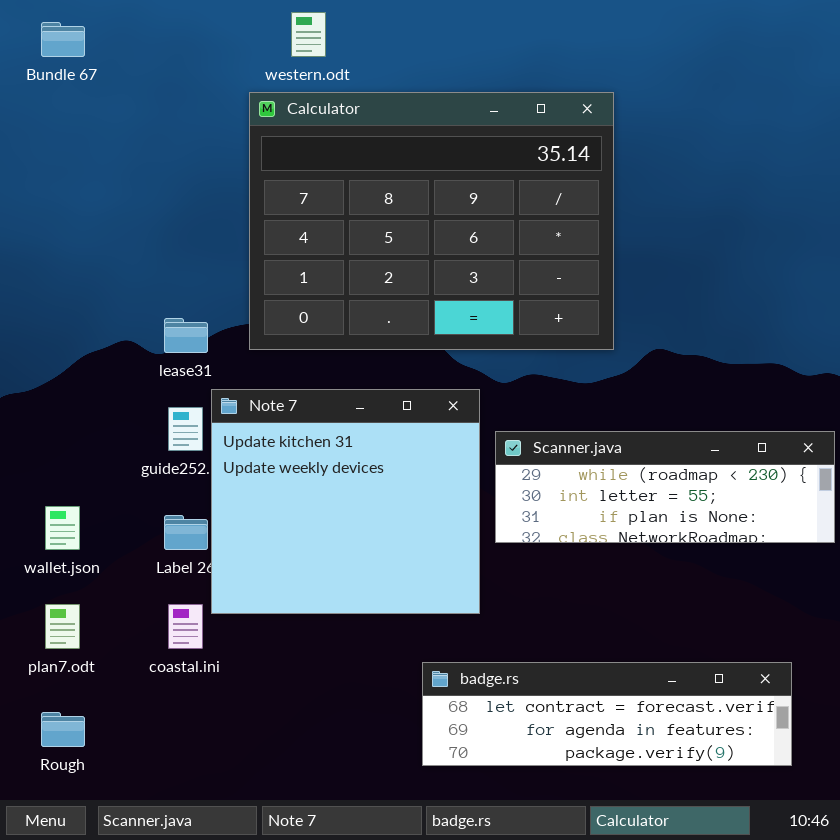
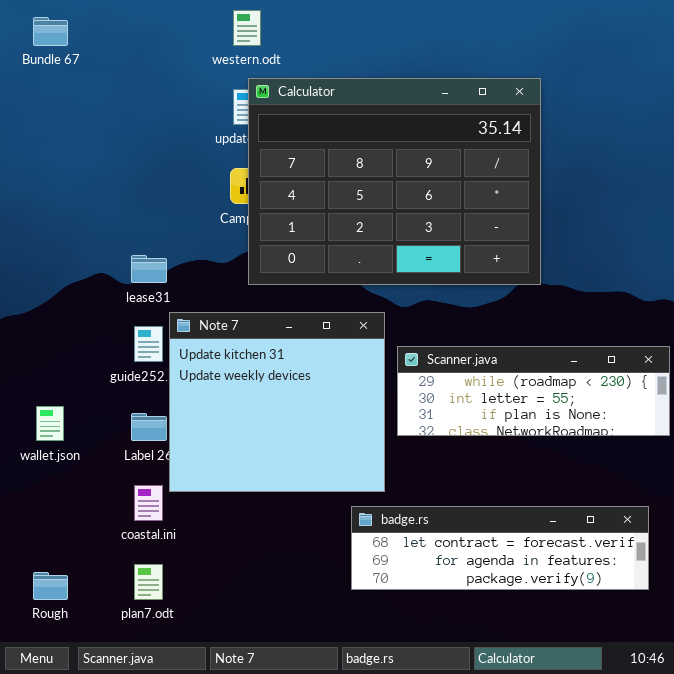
Calculator: [249,92,614,350] -> [248,78,541,285], moved
plan7.odt: [45,604,80,649] -> [134,564,163,600], moved
badge.rs: [422,662,792,766] -> [351,506,649,590], moved

